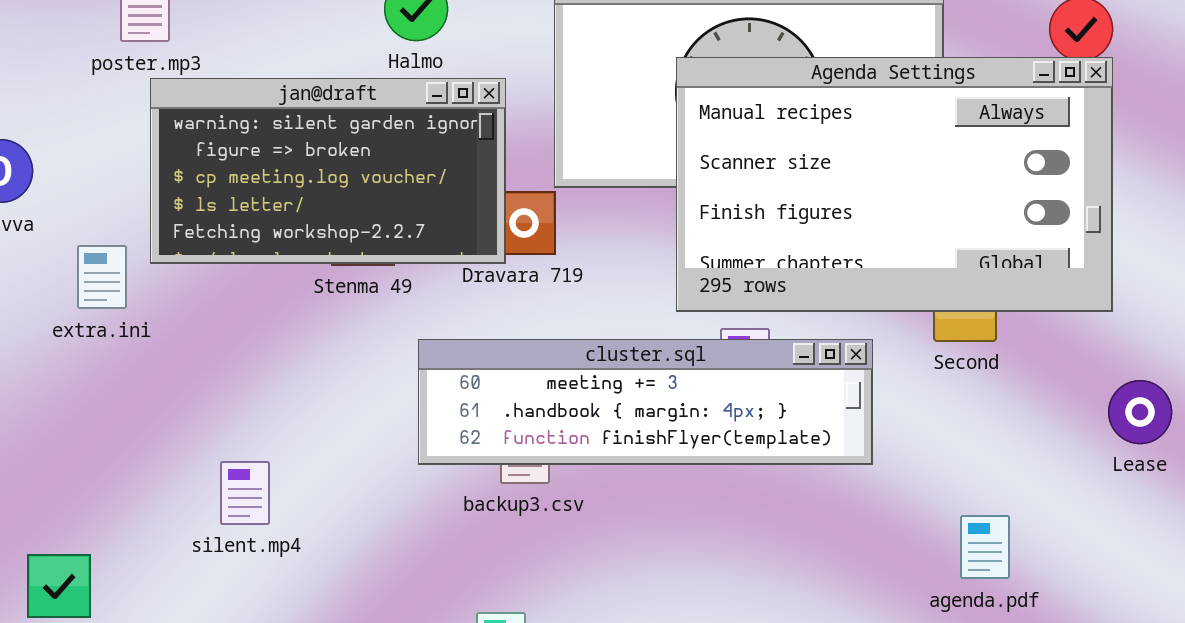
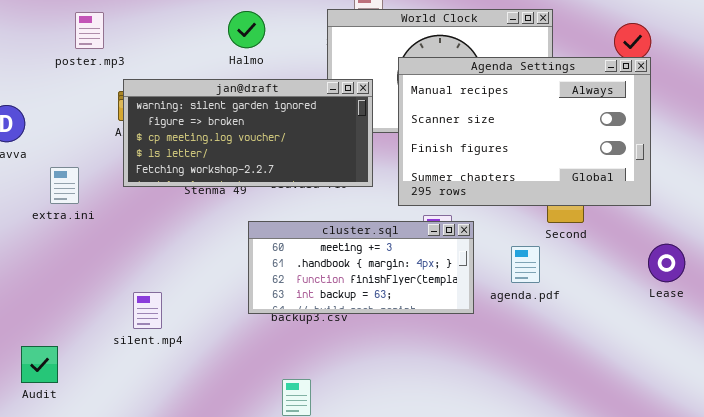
jan@draft: [150,78,506,264] -> [123,79,373,187], moved, resized
cluster.sql: [418,339,873,465] -> [248,221,474,314], resized
agenda.pdf: [960,515,1010,579] -> [511,246,540,283], moved

